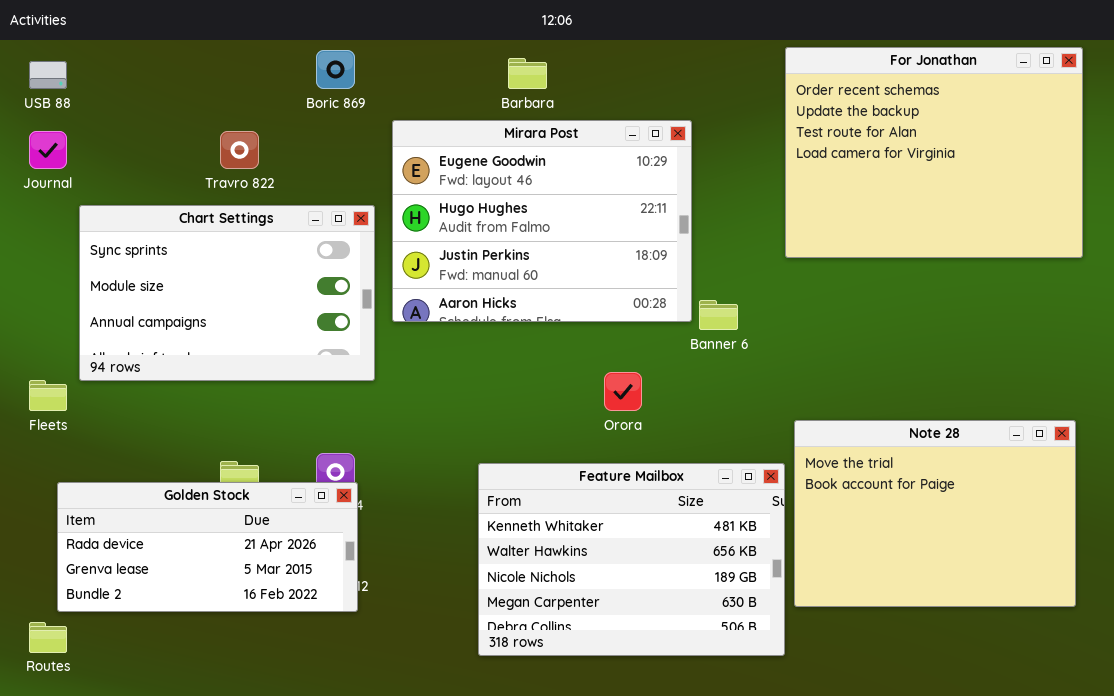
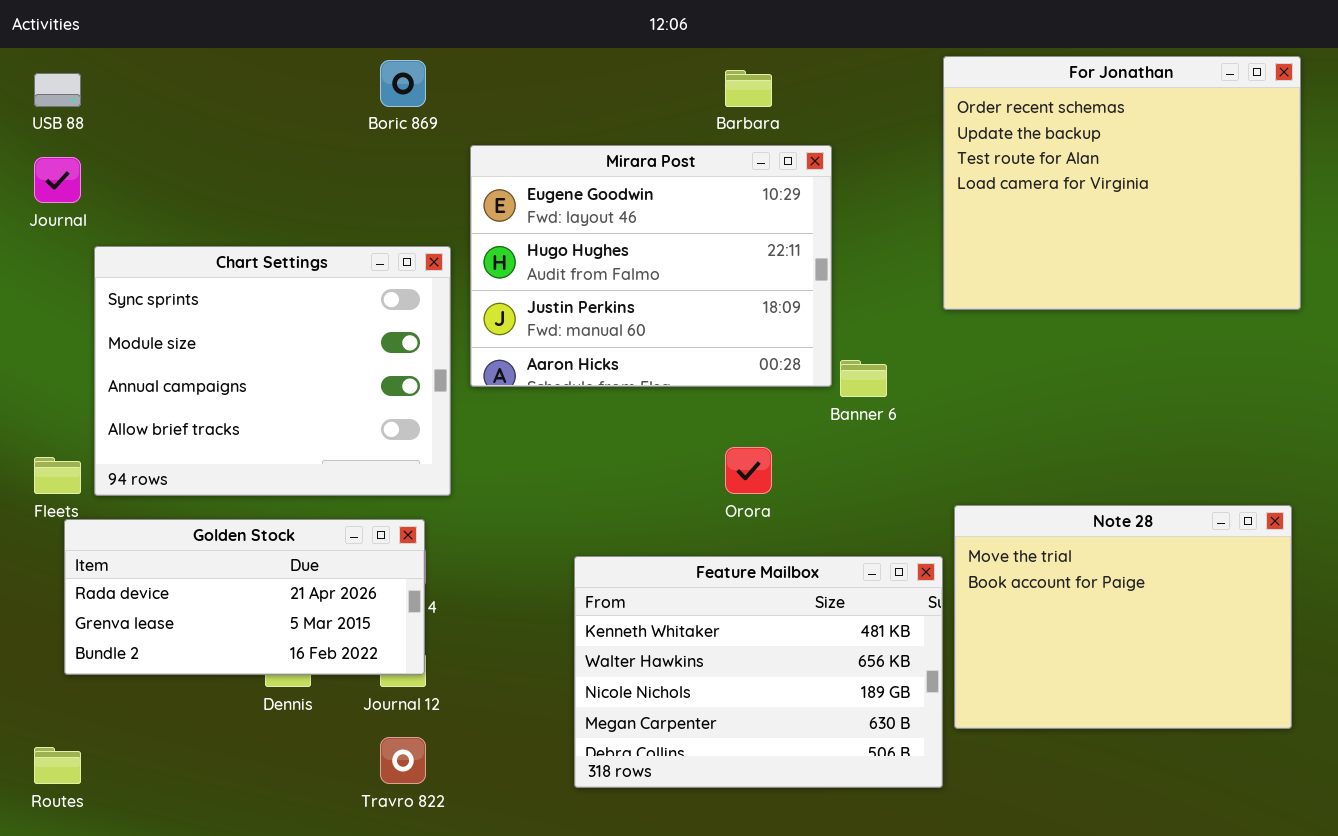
Barbara: [508,58,547,89] -> [725,70,772,107], moved
Travro 822: [220,131,259,169] -> [380,737,426,784], moved
Chart Settings: [79,205,375,381] -> [94,246,451,496], resized
Golden Stock: [57,482,358,612] -> [64,519,425,675], moved

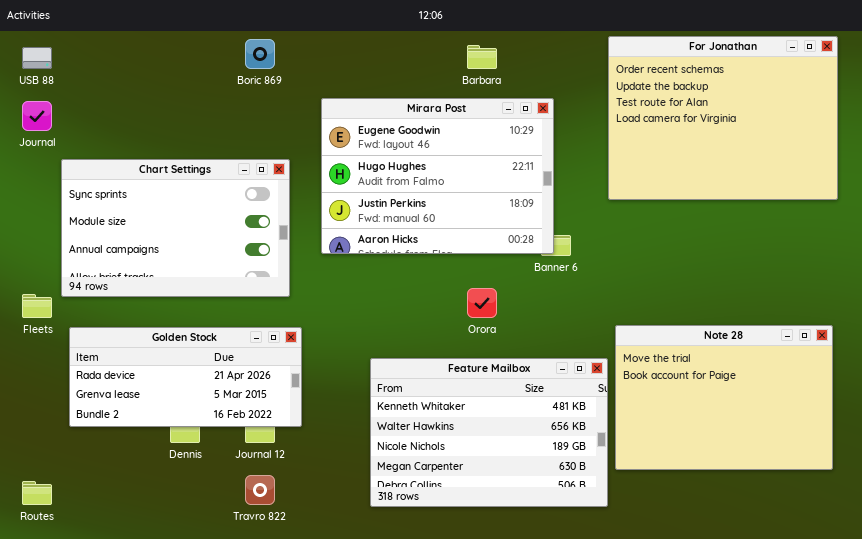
Mirara Post: [470,145,832,387] -> [321,98,554,254], moved
Chart Settings: [94,246,451,496] -> [61,159,290,297], resized
Golden Stock: [64,519,425,675] -> [69,327,302,427], moved

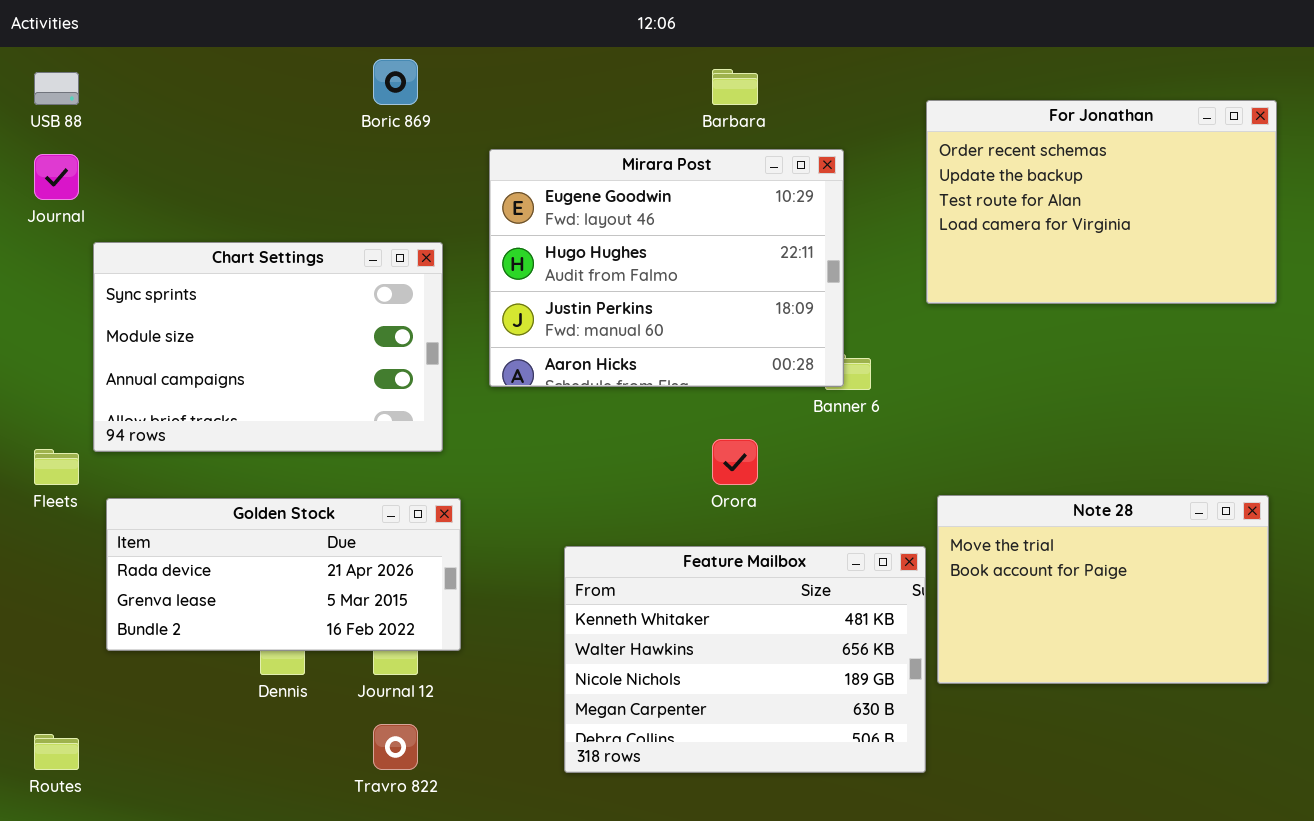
For Jonathan: [608,36,838,200] -> [926,100,1277,304], resized
Note 28: [615,325,833,470] -> [937,495,1269,684], resized

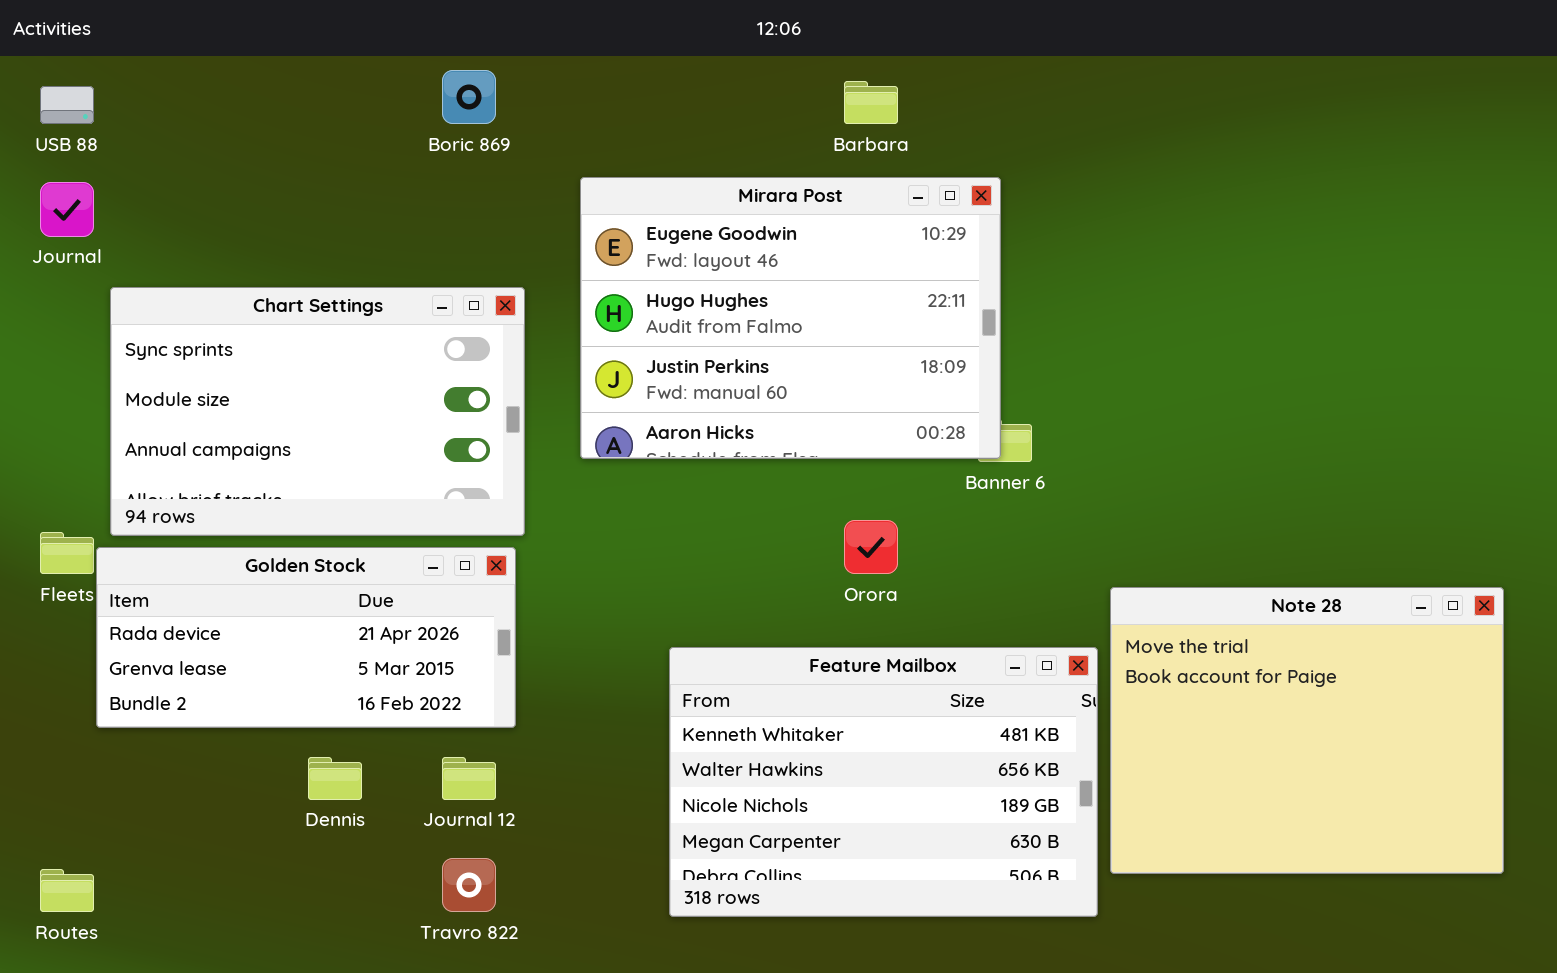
For Jonathan: [926,100,1277,304] -> none, closed
Note 28: [937,495,1269,684] -> [1110,587,1504,874], resized
Golden Stock: [106,498,461,651] -> [96,547,516,728], moved

